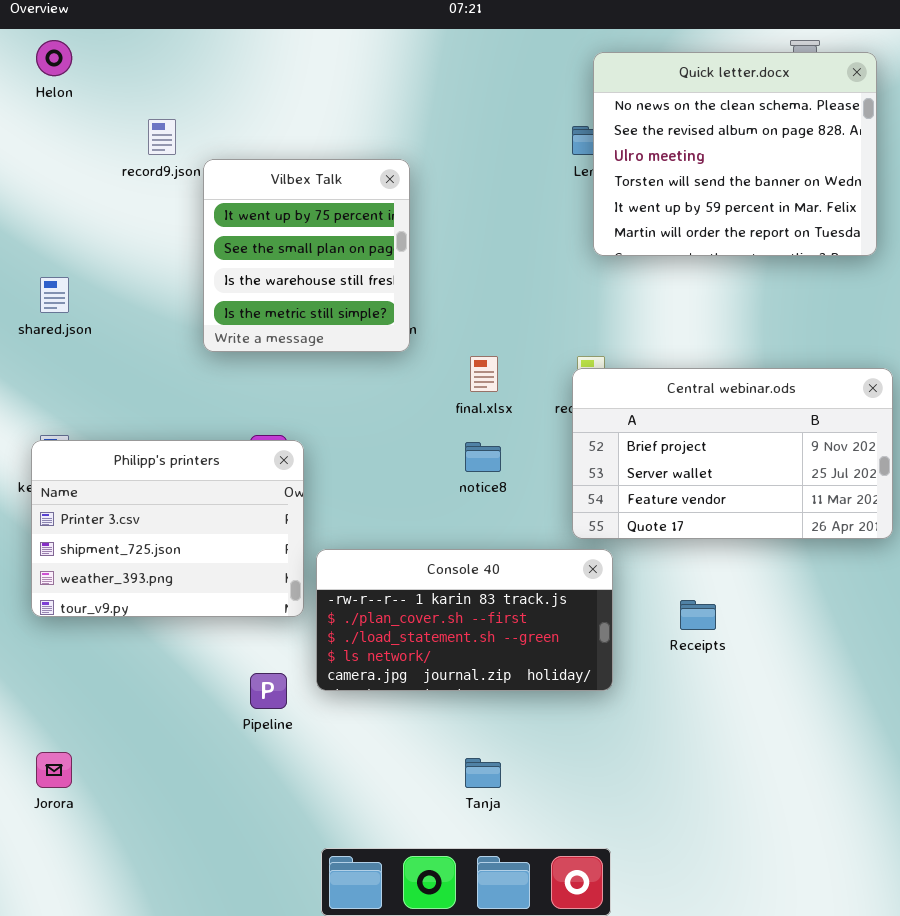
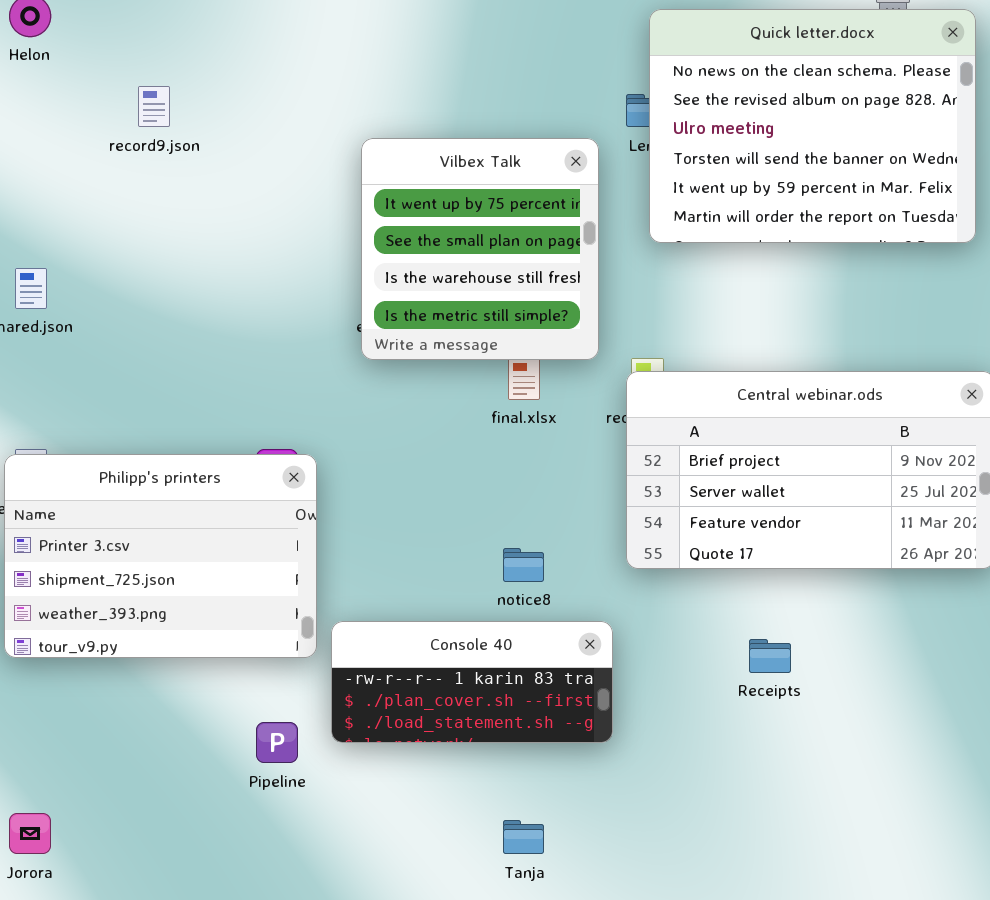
Vilbex Talk: [203,159,410,352] -> [361,138,599,360], moved
notice8: [465,442,501,472] -> [503,548,544,582], moved
Console 40: [316,549,613,691] -> [331,621,613,743], resized

